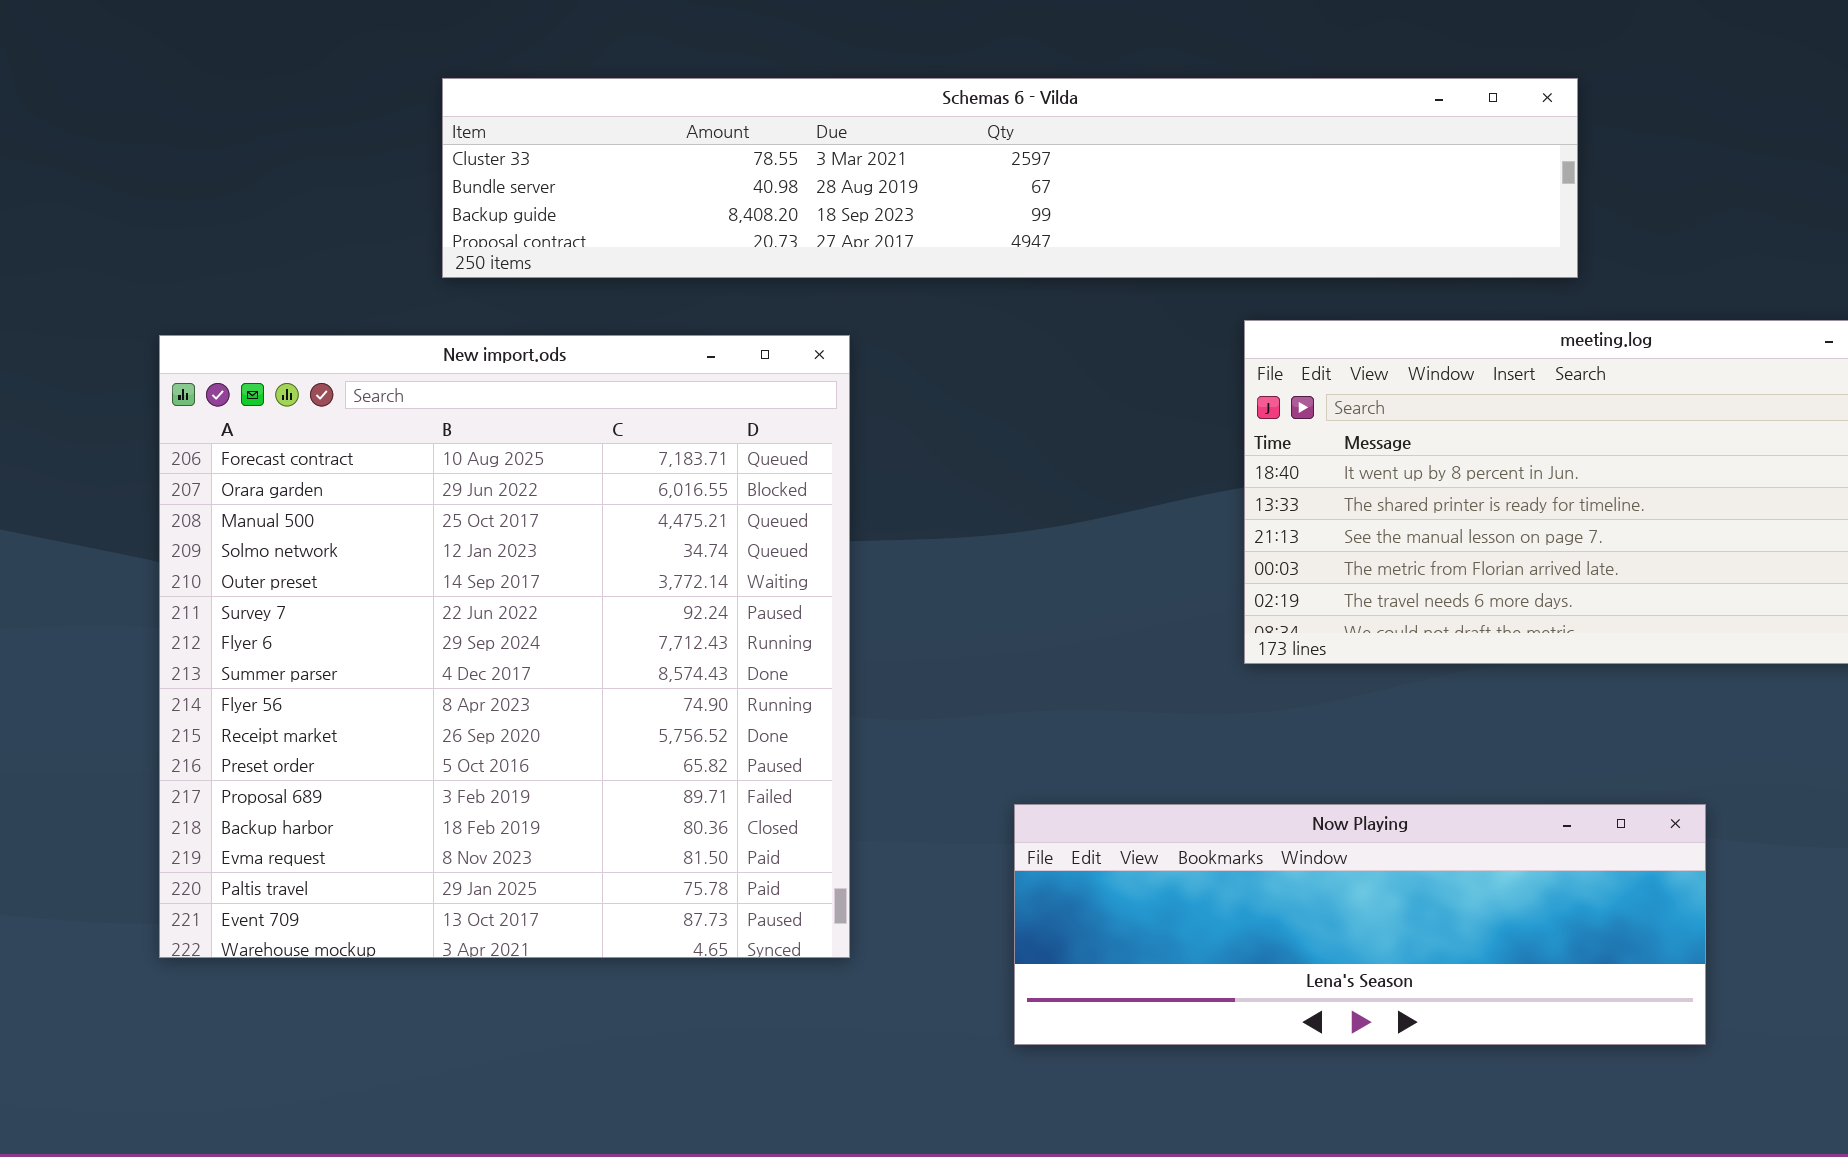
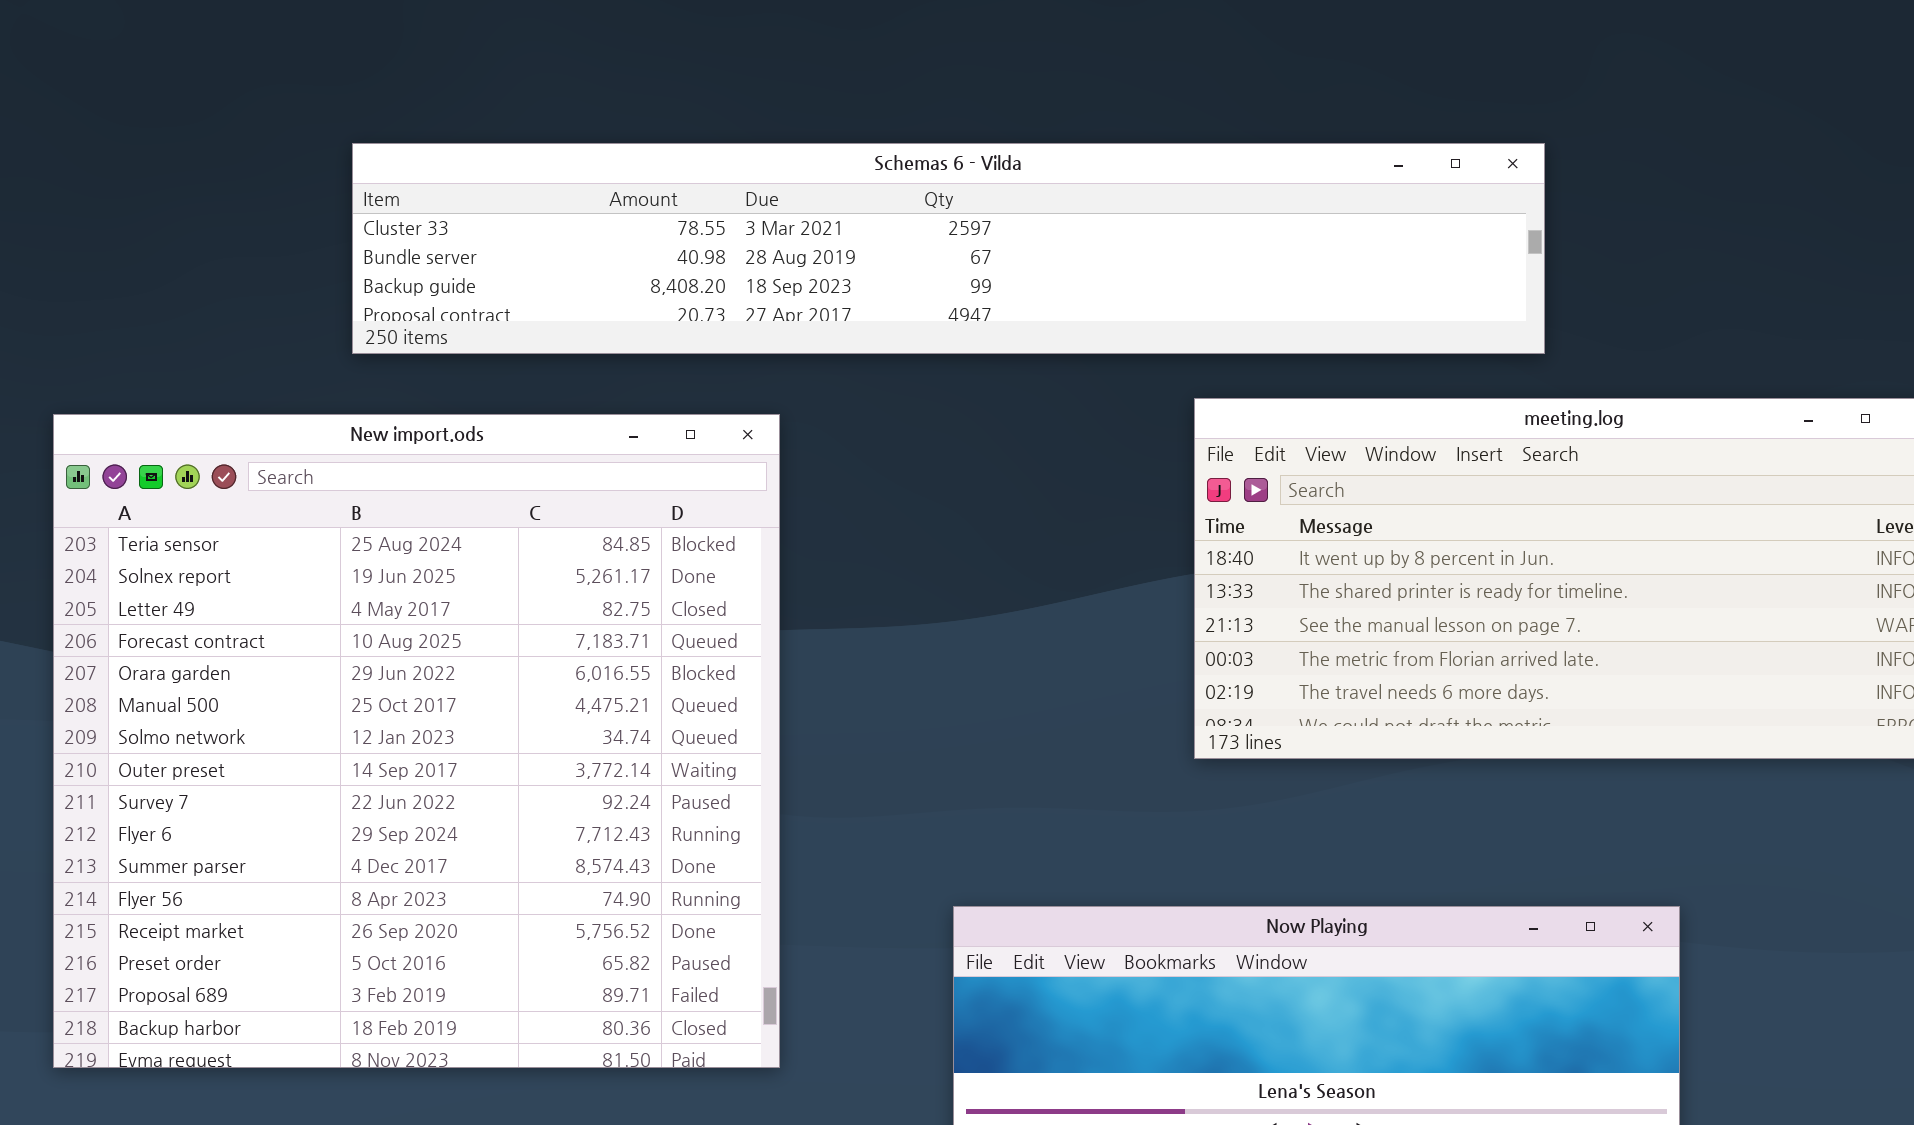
New import.ods: [159,335,850,958] -> [53,414,780,1068], scrolled up 3 rows

